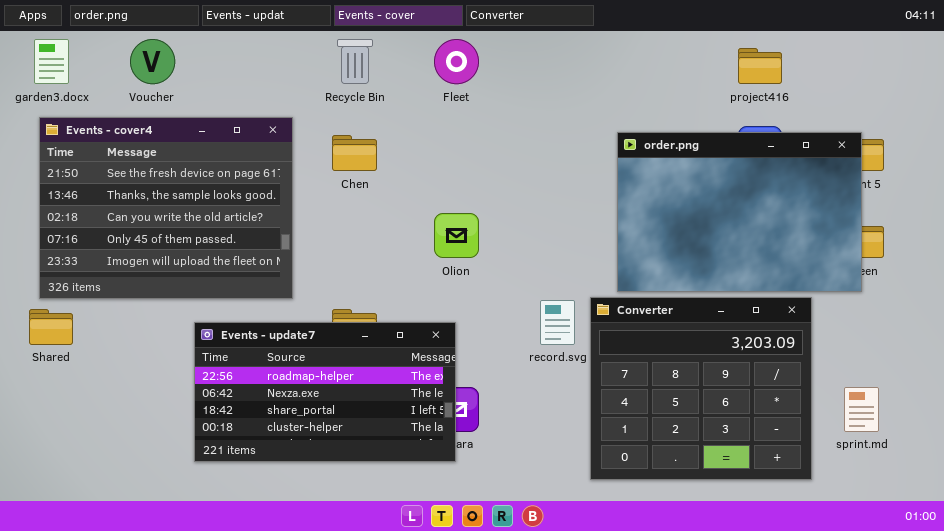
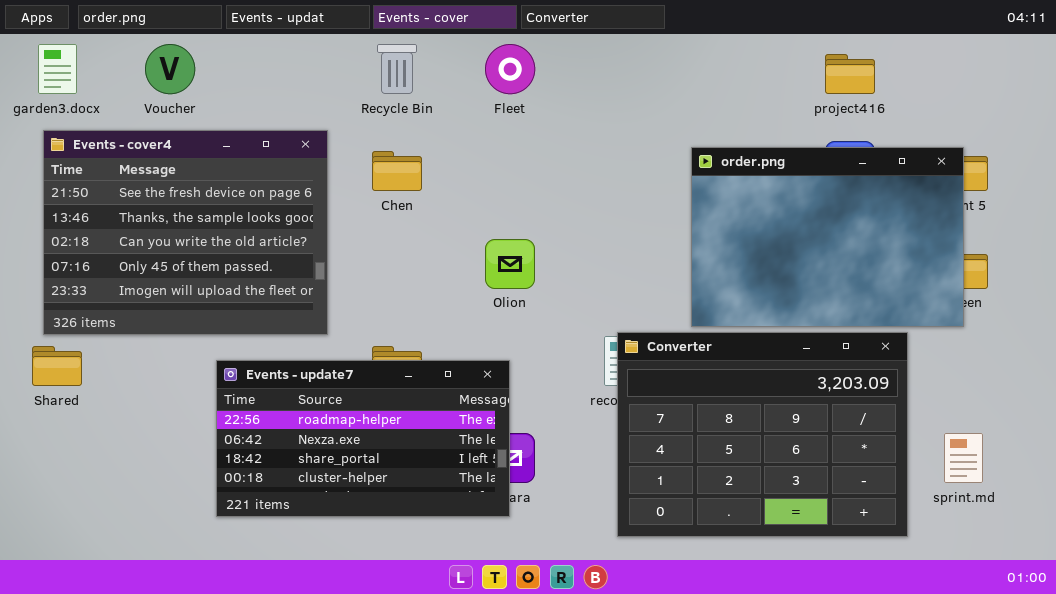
Converter: [590,297,812,480] -> [617,332,908,537], resized

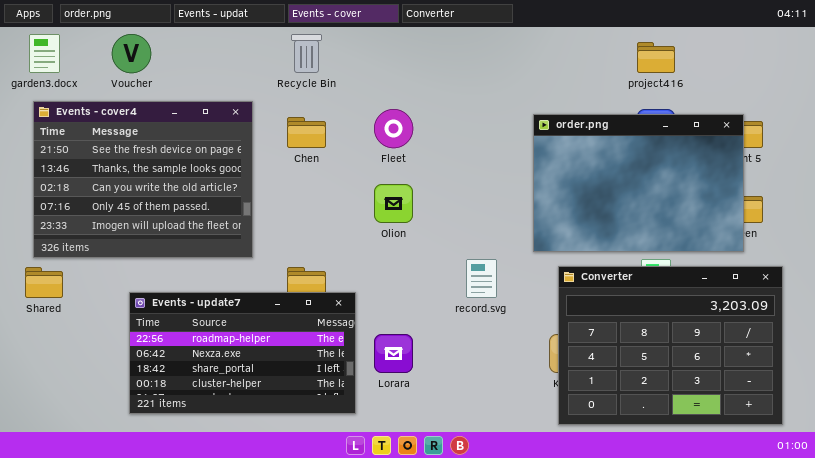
Fleet: [485,44,535,94] -> [374,109,413,148], moved
Converter: [617,332,908,537] -> [558,266,783,425], moved
Events - update7: [216,360,510,517] -> [129,292,356,414], moved

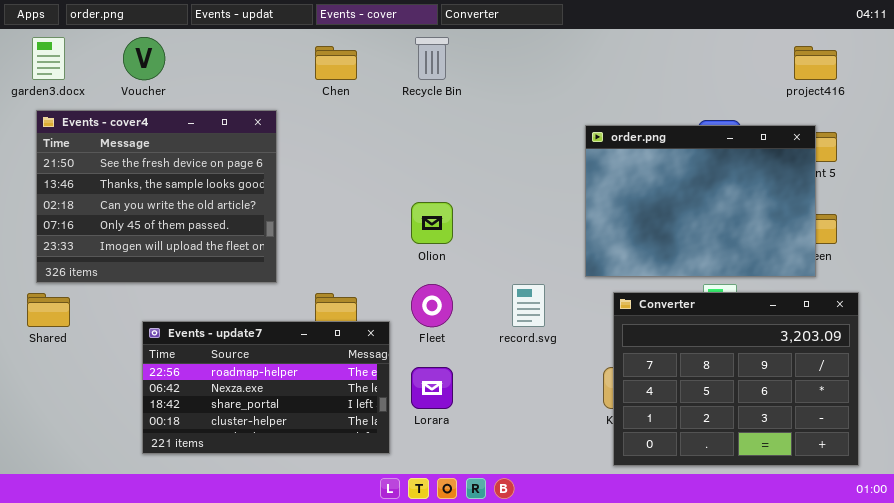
Recycle Bin: [291,34,322,73] -> [415,37,449,80], moved
project416: [637,42,675,73] -> [794,46,837,80], moved
Fleet: [374,109,413,148] -> [411,284,453,327], moved
Chen: [287,117,326,148] -> [315,46,357,80], moved

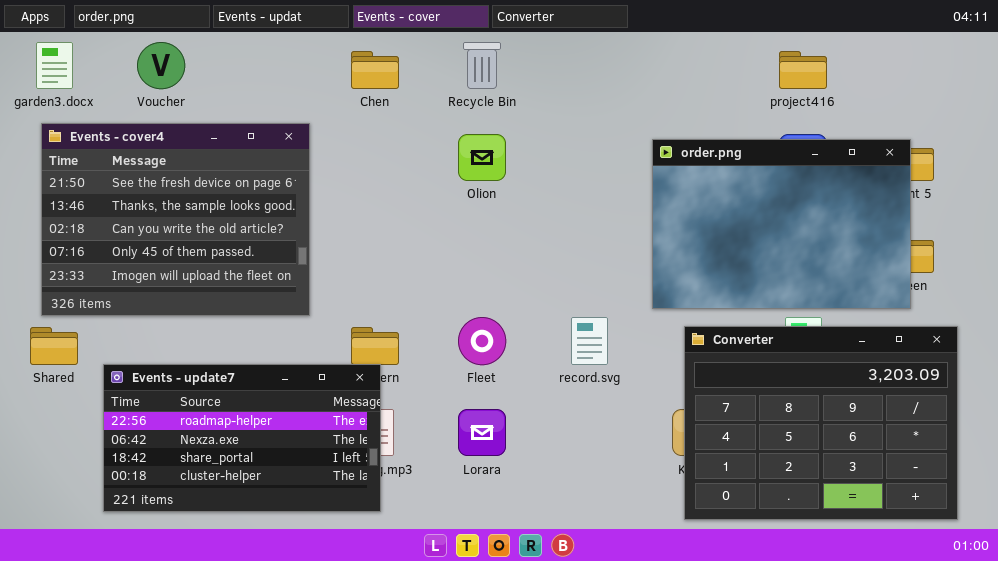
project416: [794,46,837,80] -> [779,51,827,89], moved
Olion: [411,202,453,244] -> [458,134,506,181], moved
Events - update7: [142,321,390,454] -> [103,364,381,512], moved

